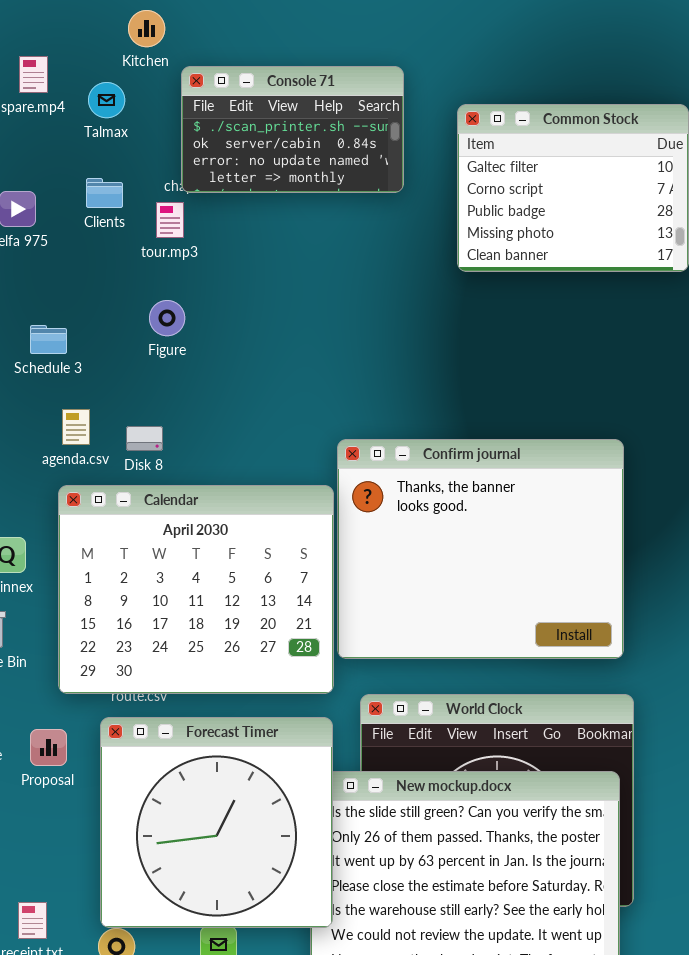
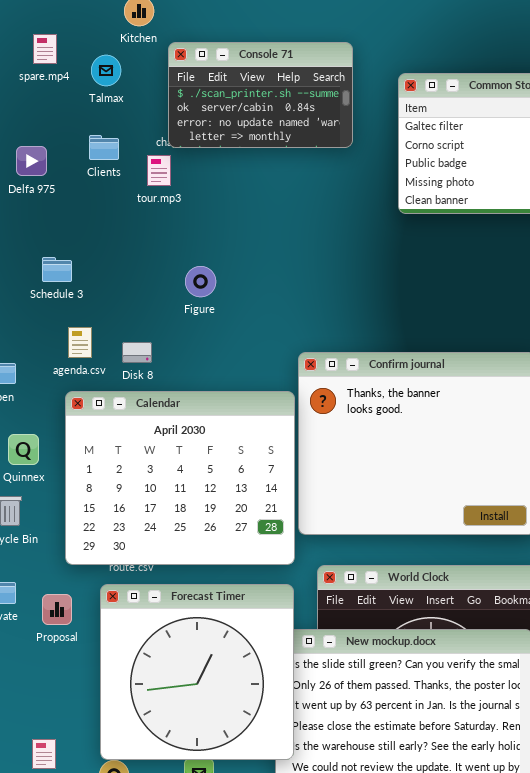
Figure: [149,300,185,336] -> [185,266,216,297], moved

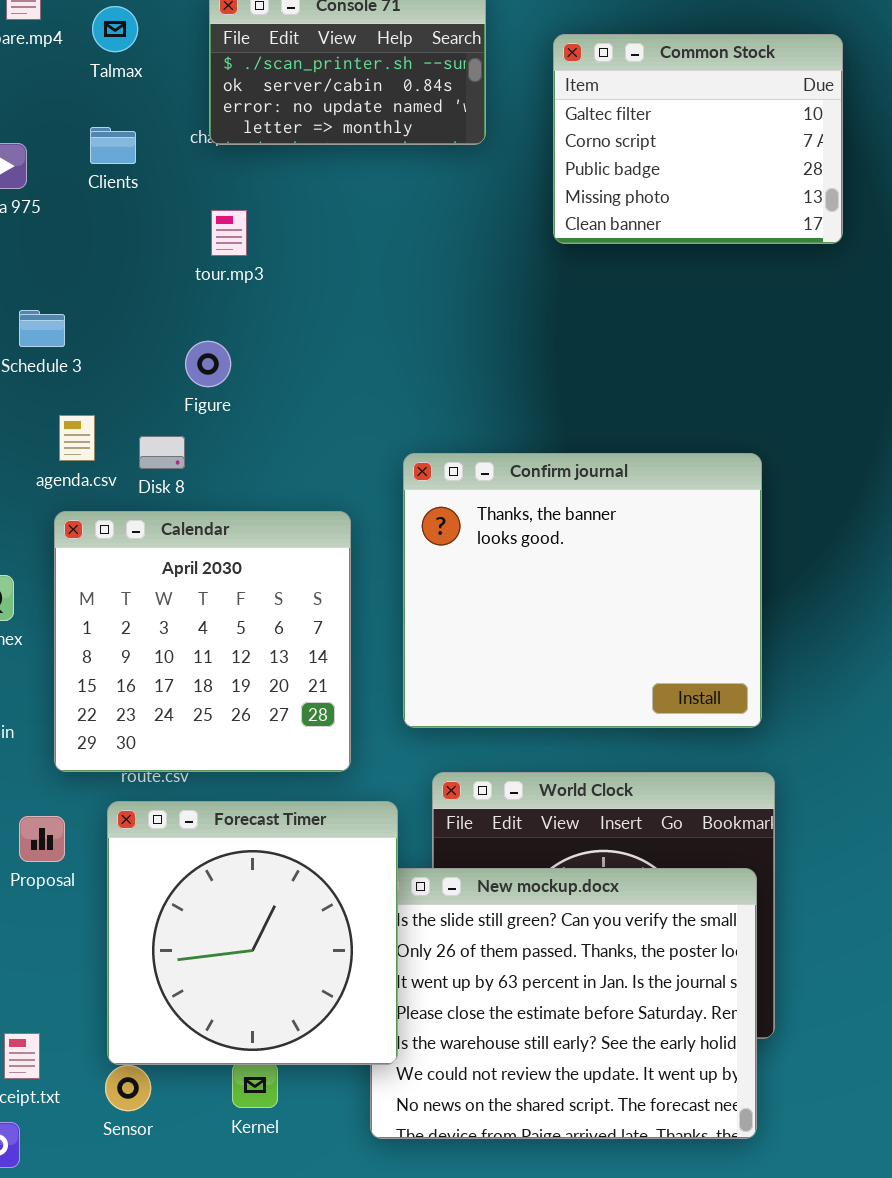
tour.mp3: [147,155,171,186] -> [211,210,247,256], moved
Figure: [185,266,216,297] -> [185,341,231,387], moved
Calendar: [65,391,295,565] -> [54,511,351,772], resized

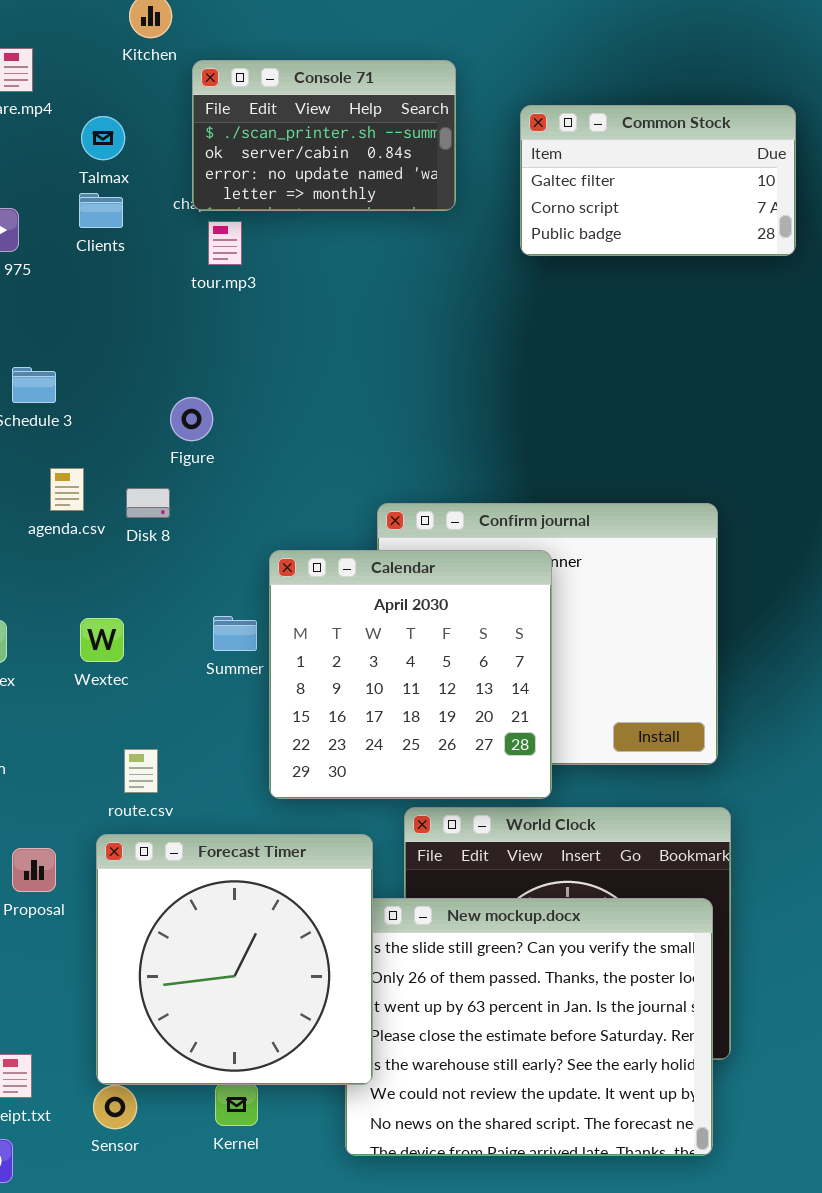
Talmax: [92,6,138,52] -> [81,116,125,160], moved
Common Stock: [553,34,843,244] -> [520,105,796,256], resized
tour.mp3: [211,210,247,256] -> [208,221,242,265], moved
Calendar: [54,511,351,772] -> [269,550,552,799], moved

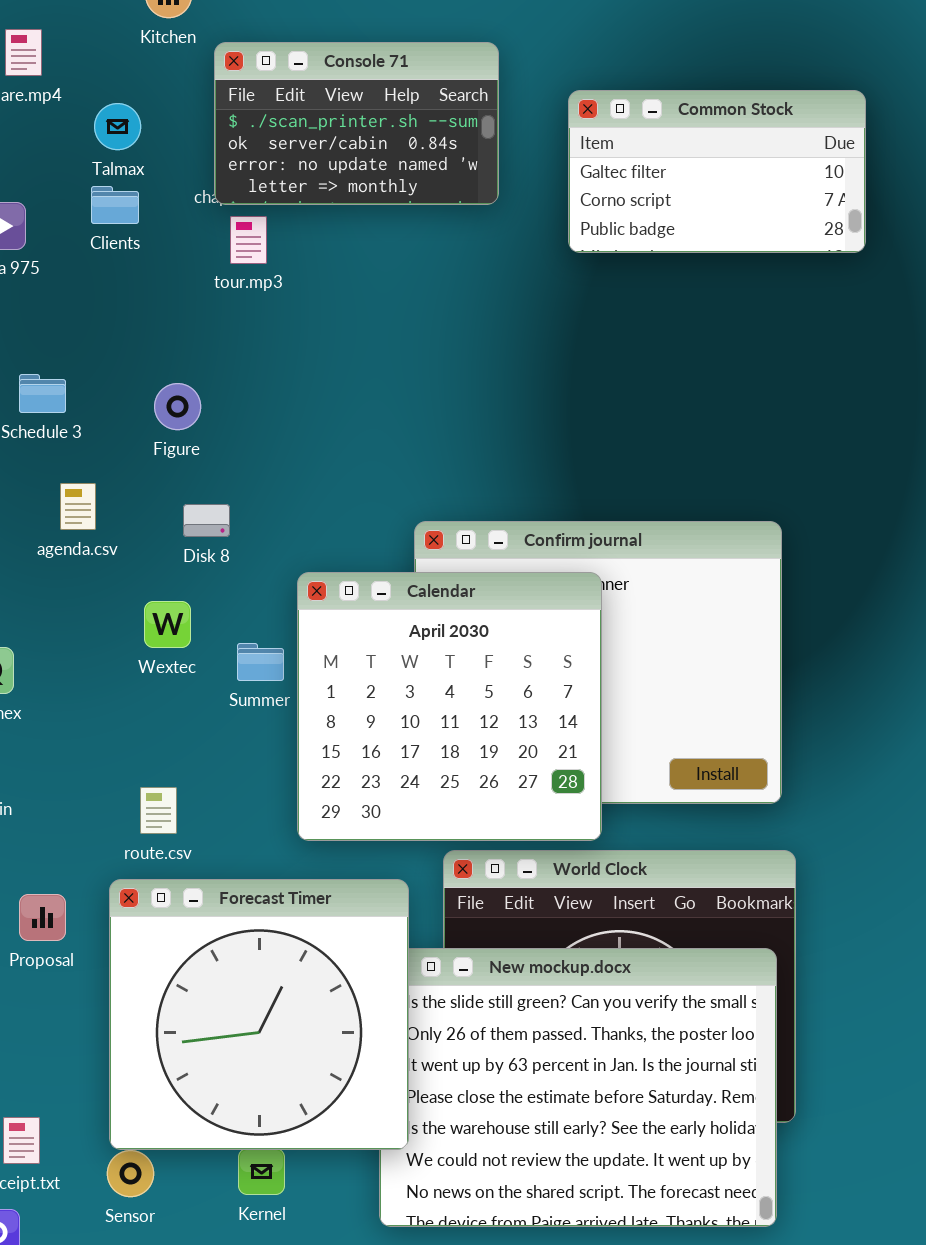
Figure: [170,397,213,441] -> [154,383,201,430], moved
Disk 8: [126,488,170,518] -> [183,504,230,537], moved
Wextec: [80,618,124,662] -> [144,601,191,648], moved

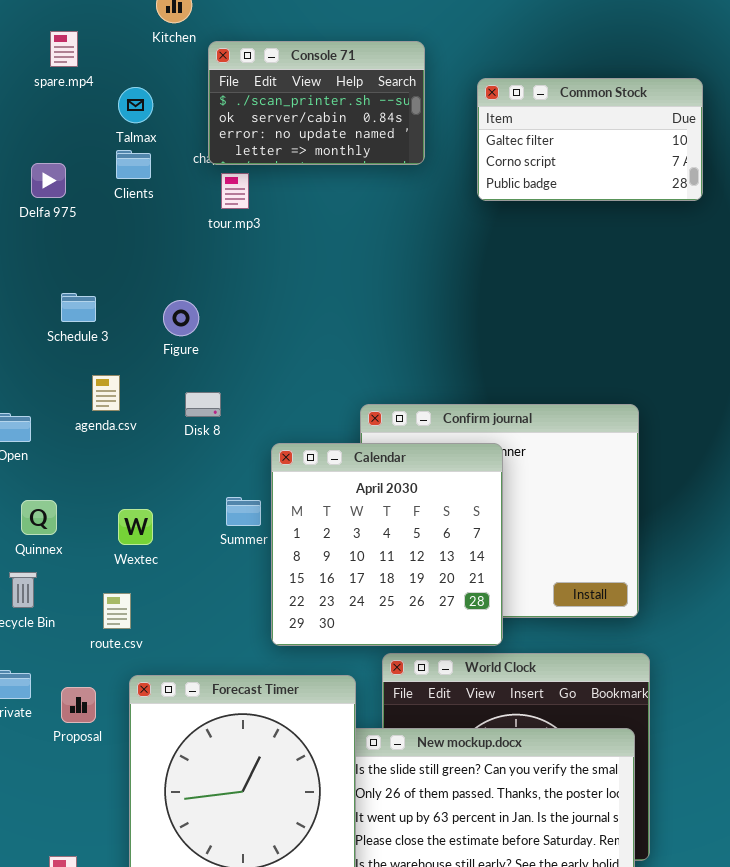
Wextec: [144,601,191,648] -> [118,509,153,545], moved
route.csv: [140,787,177,834] -> [103,593,131,629], moved

